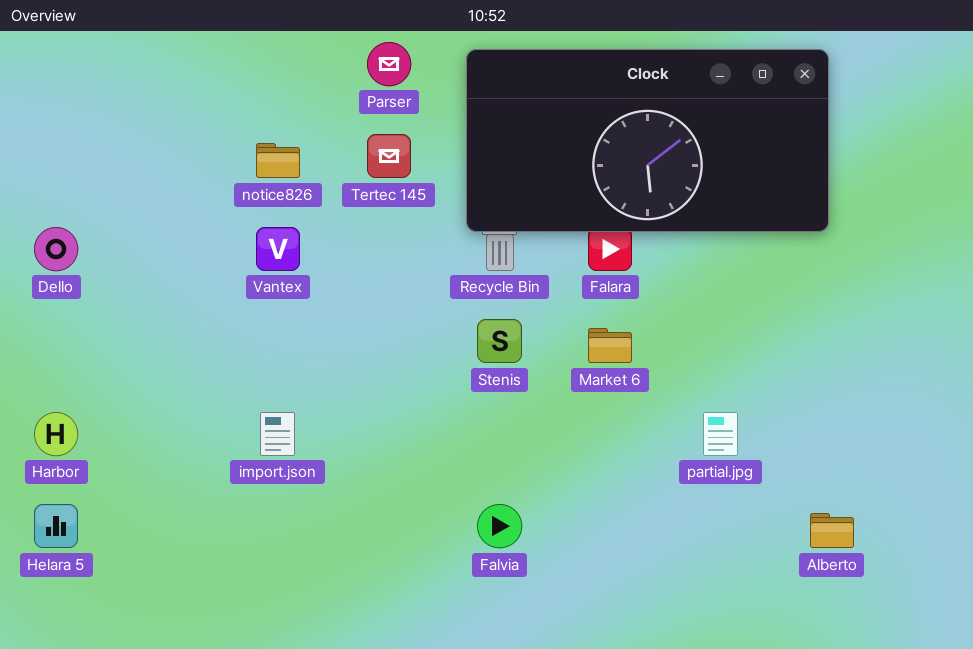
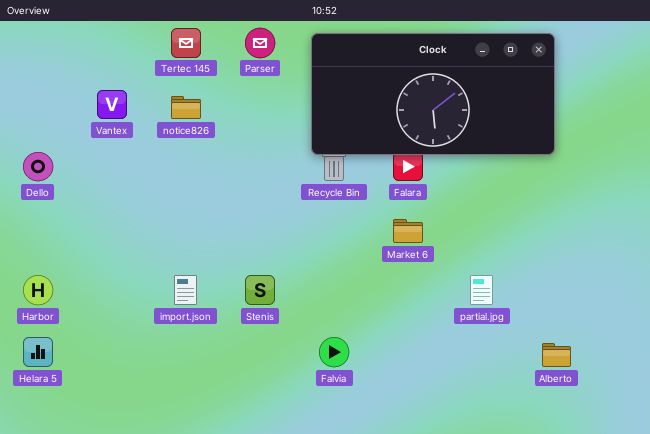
Tertec 145: [367,134,411,178] -> [171,28,201,58], moved
Vantex: [256,227,300,271] -> [97,90,127,119], moved
Stenis: [477,319,522,363] -> [245,275,275,305], moved

